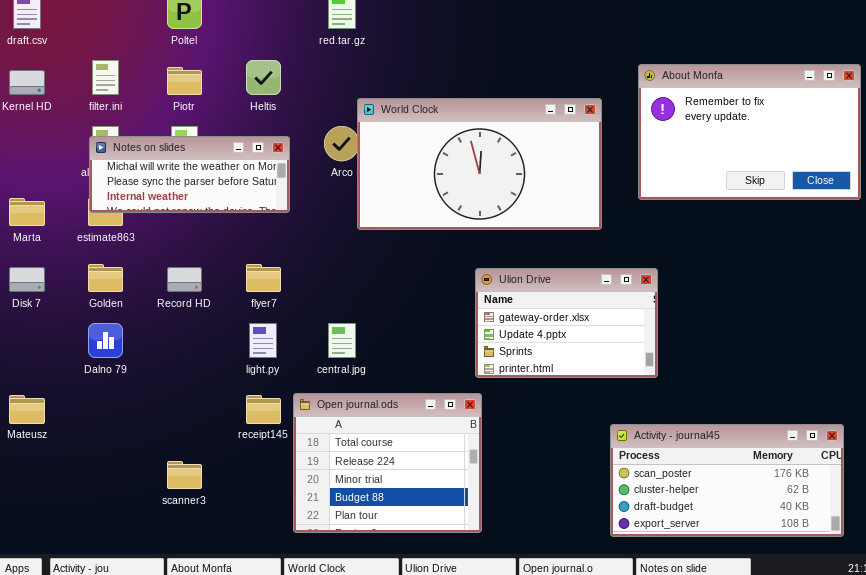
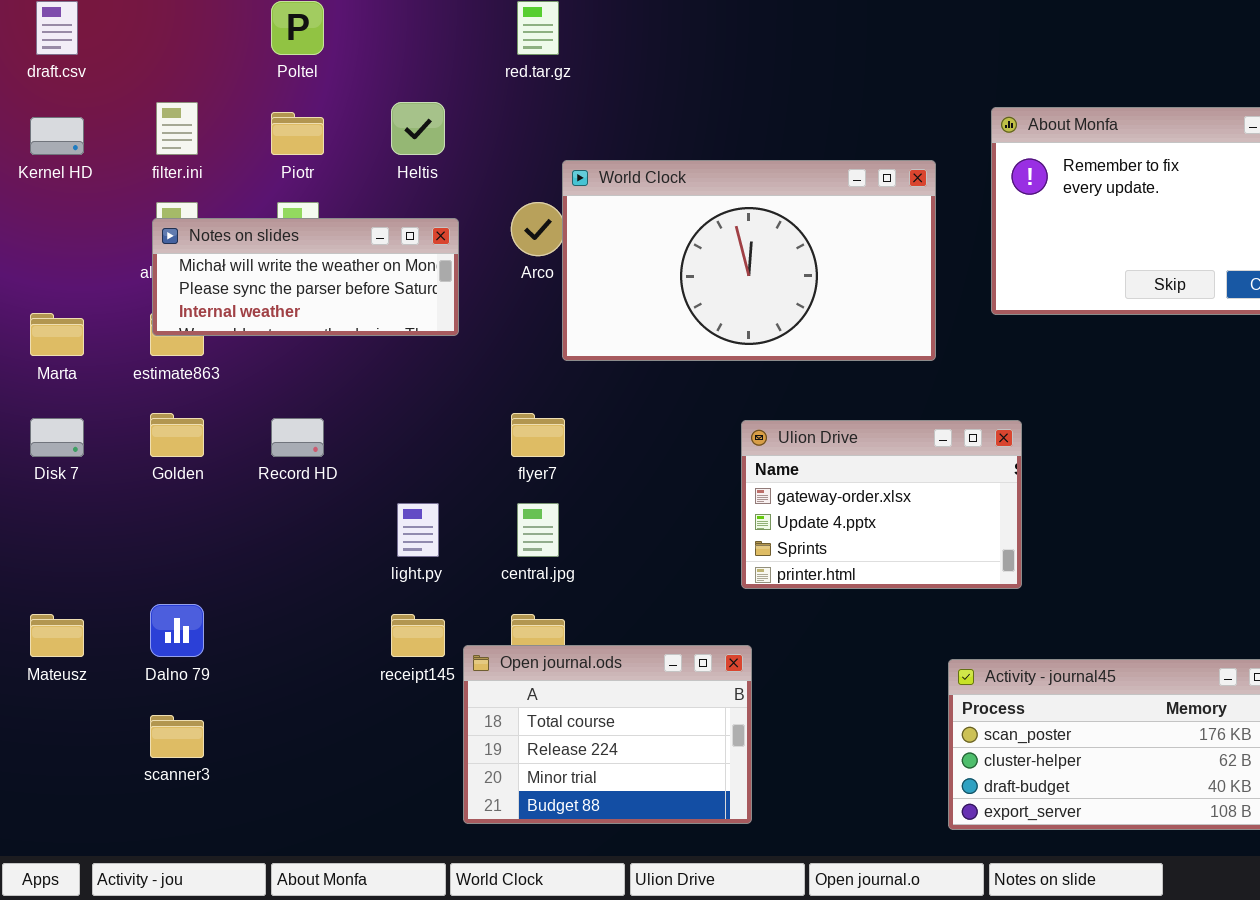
flyer7: [246,264,281,292] -> [511,413,565,457], moved
Dalno 79: [88,323,123,358] -> [150,604,204,657], moved
Open journal.ods: [293,393,482,533] -> [463,645,752,824], resized
scanner3: [167,461,202,489] -> [150,715,204,758], moved

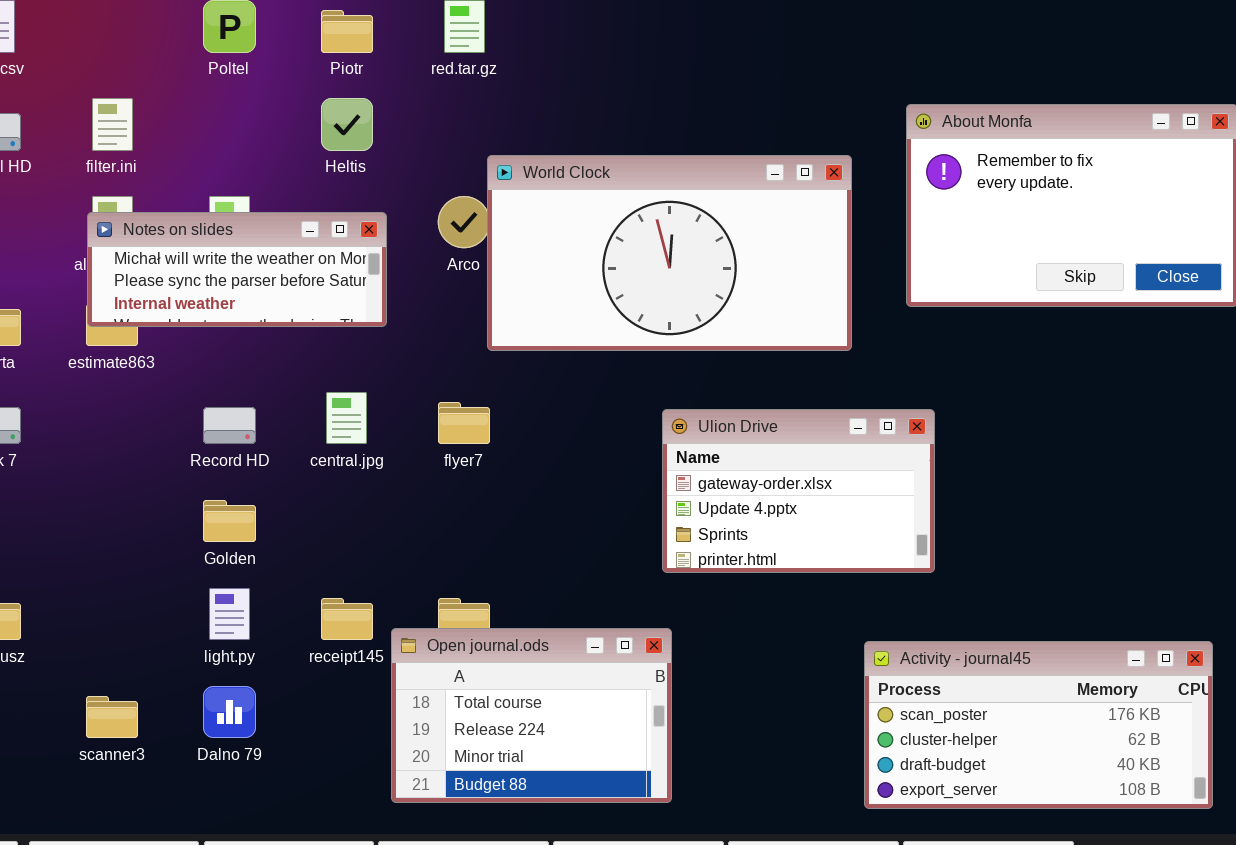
Piotr: [271,112,324,155] -> [321,10,373,53], moved
Golden: [150,413,204,457] -> [203,500,256,542], moved
light.py: [397,503,439,557] -> [209,588,250,640], moved
central.jpg: [517,503,559,557] -> [326,392,367,444], moved
Dalno 79: [150,604,204,657] -> [203,686,256,738], moved

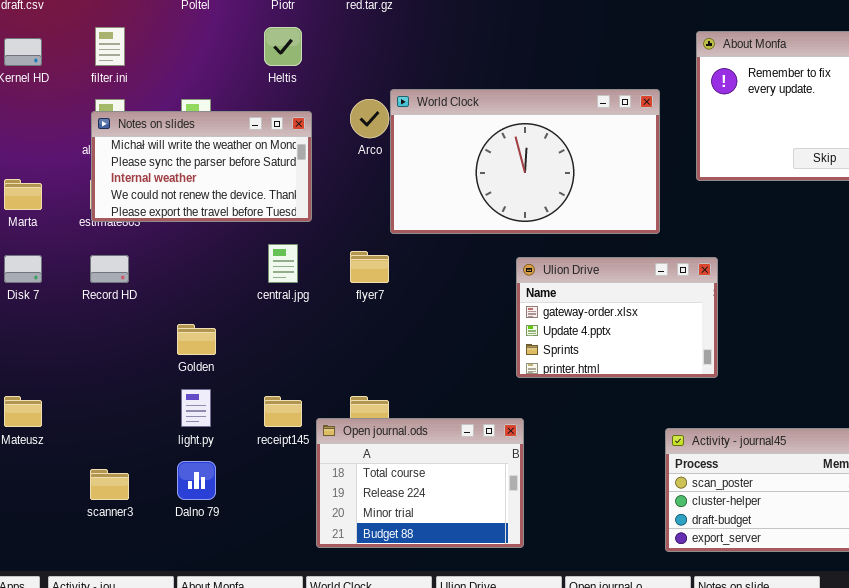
World Clock: [487,155,852,351] -> [390,89,660,234], moved
Notes on slides: [87,212,387,327] -> [91,111,312,222], resized
Record HD: [203,407,256,444] -> [90,255,129,283], moved

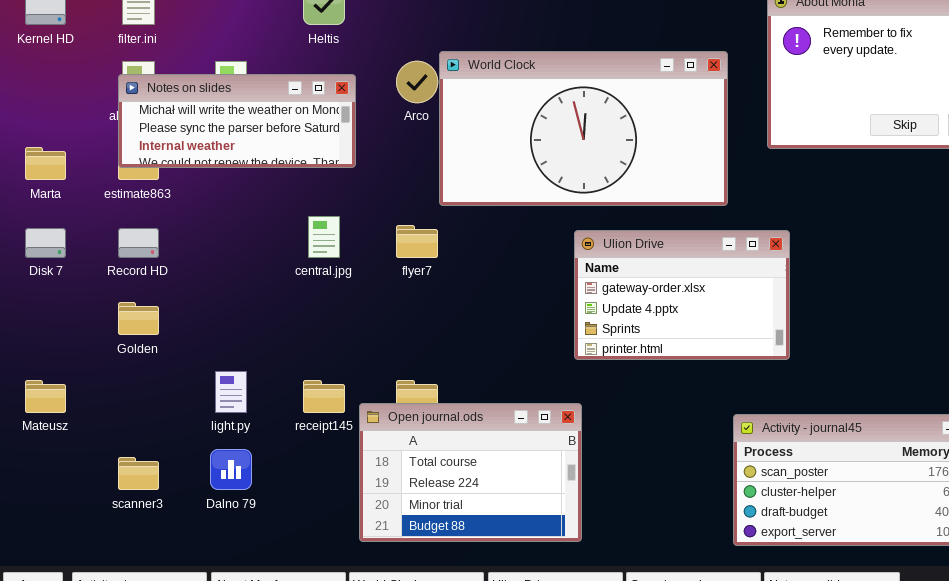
Notes on slides: [91,111,312,222] -> [118,74,356,168], resized
Golden: [177,324,216,355] -> [118,302,159,335], moved

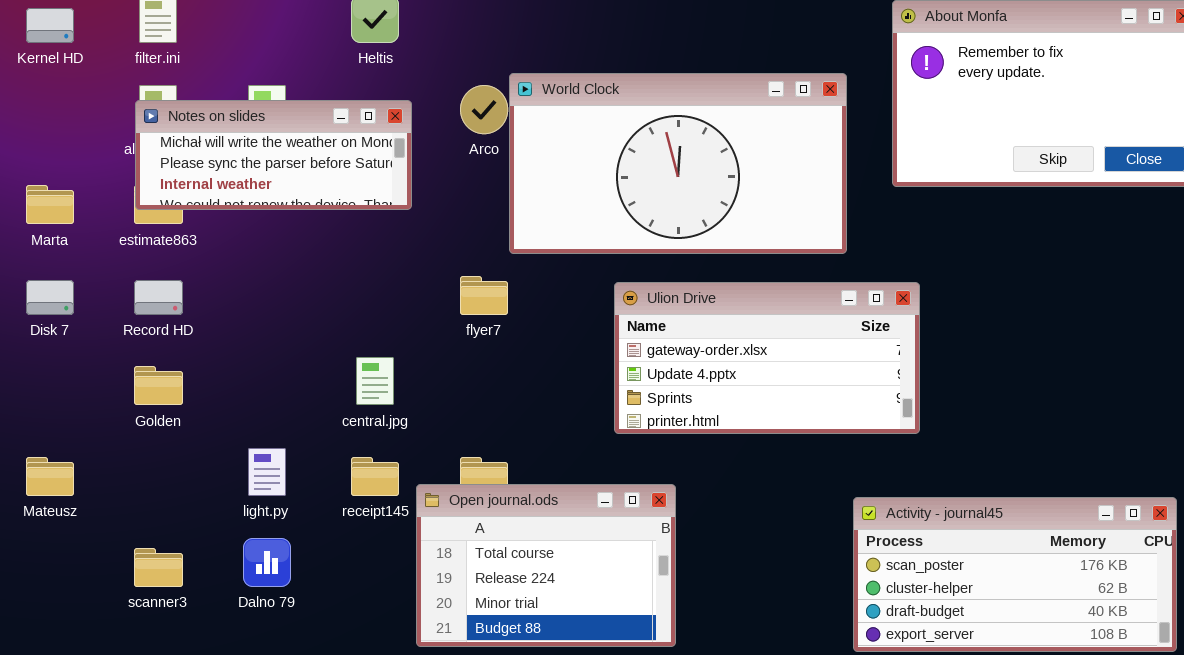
central.jpg: [308,216,340,258] -> [356,357,394,405], moved
Ulion Drive: [574,230,790,360] -> [614,282,920,434], resized

